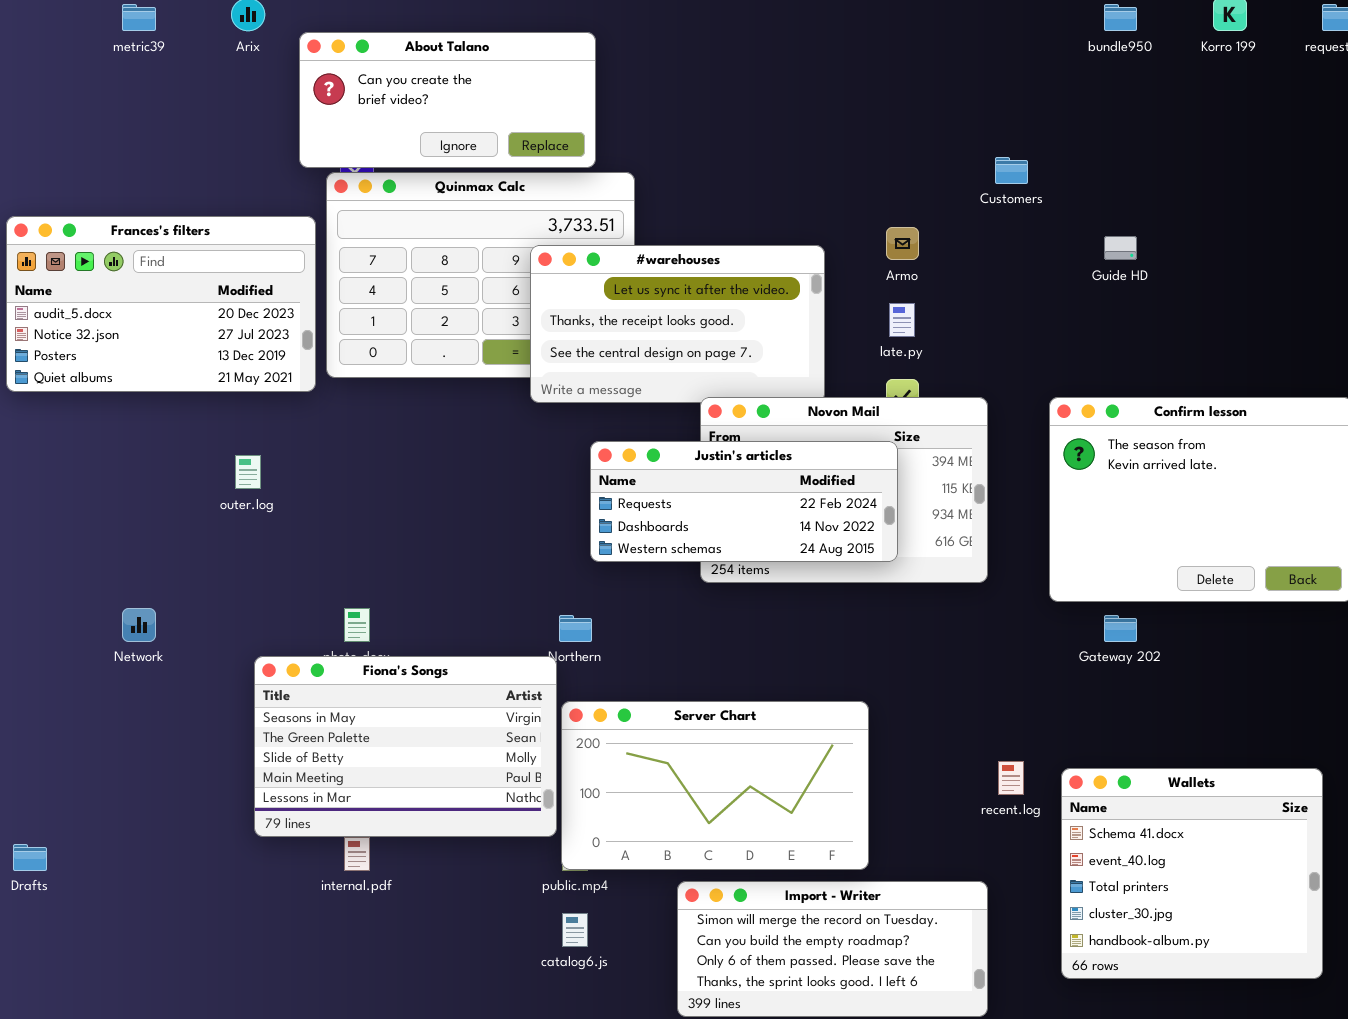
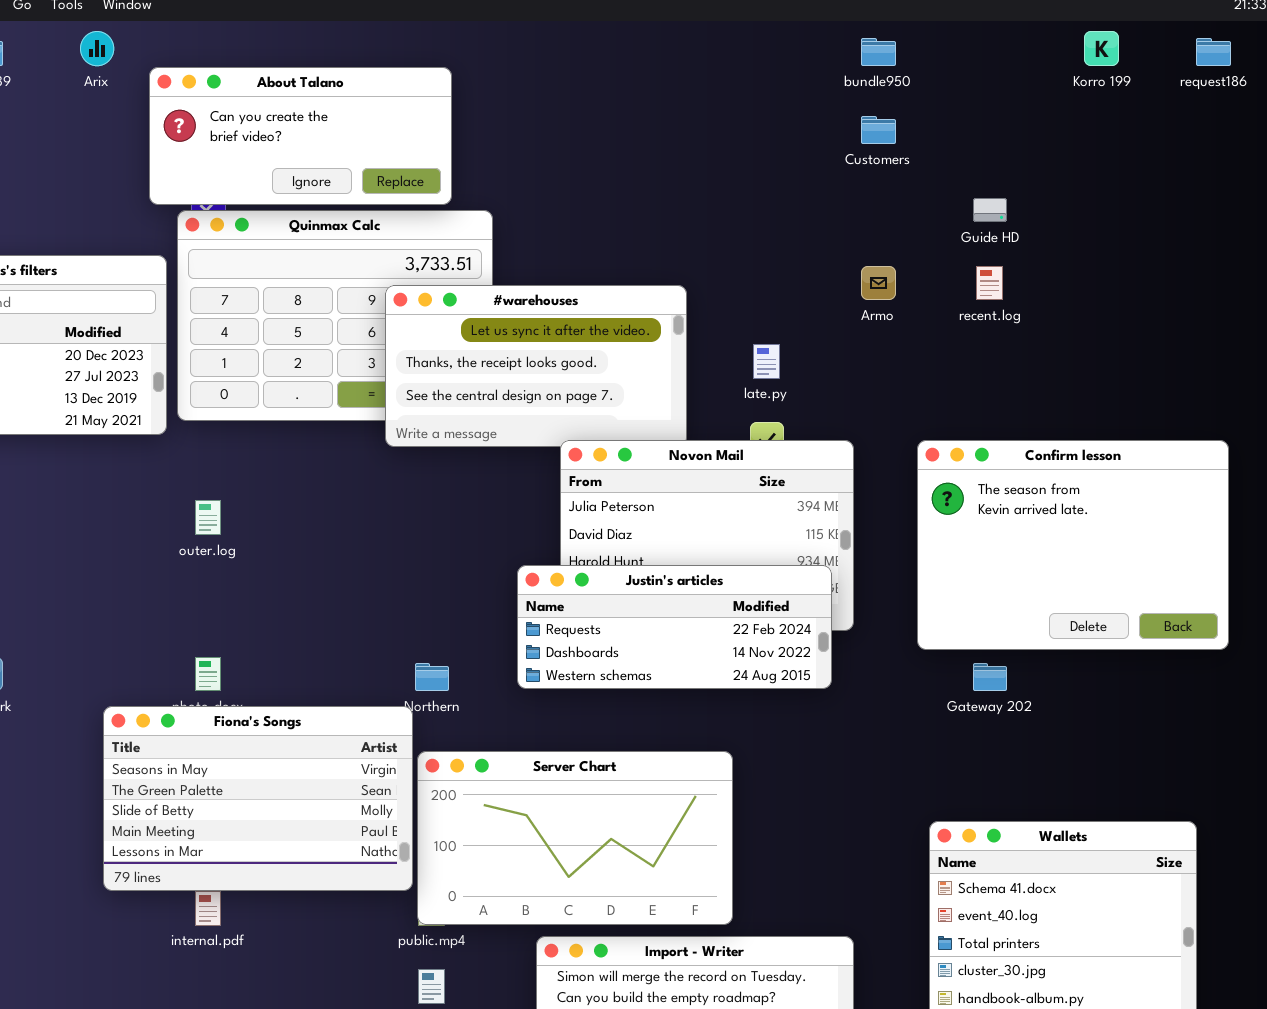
bundle950: [1104,4,1137,31] -> [861,38,896,66], moved
Customers: [995,157,1028,184] -> [861,116,896,144], moved
Armo: [886,227,919,260] -> [861,266,896,300], moved
Guide HD: [1104,236,1137,260] -> [973,198,1007,222], moved
Justin's articles: [590,441,898,562] -> [517,565,832,689], moved
outer.log: [235,455,261,489] -> [195,500,221,535], moved
recent.log: [998,761,1024,795] -> [976,266,1003,300], moved

